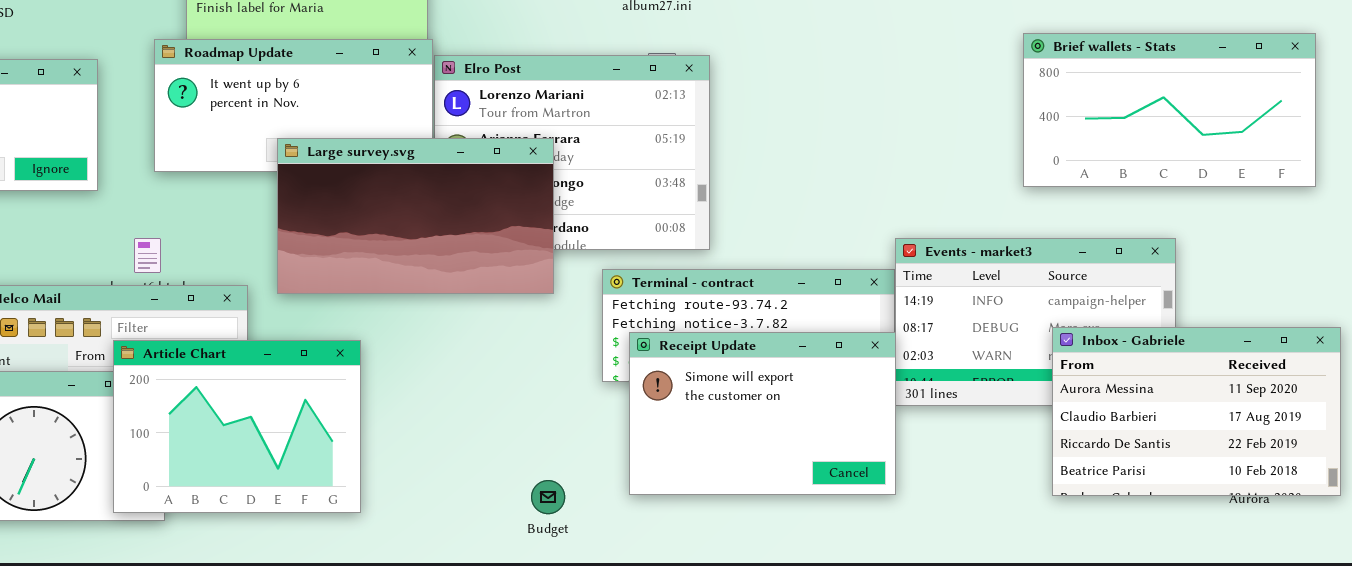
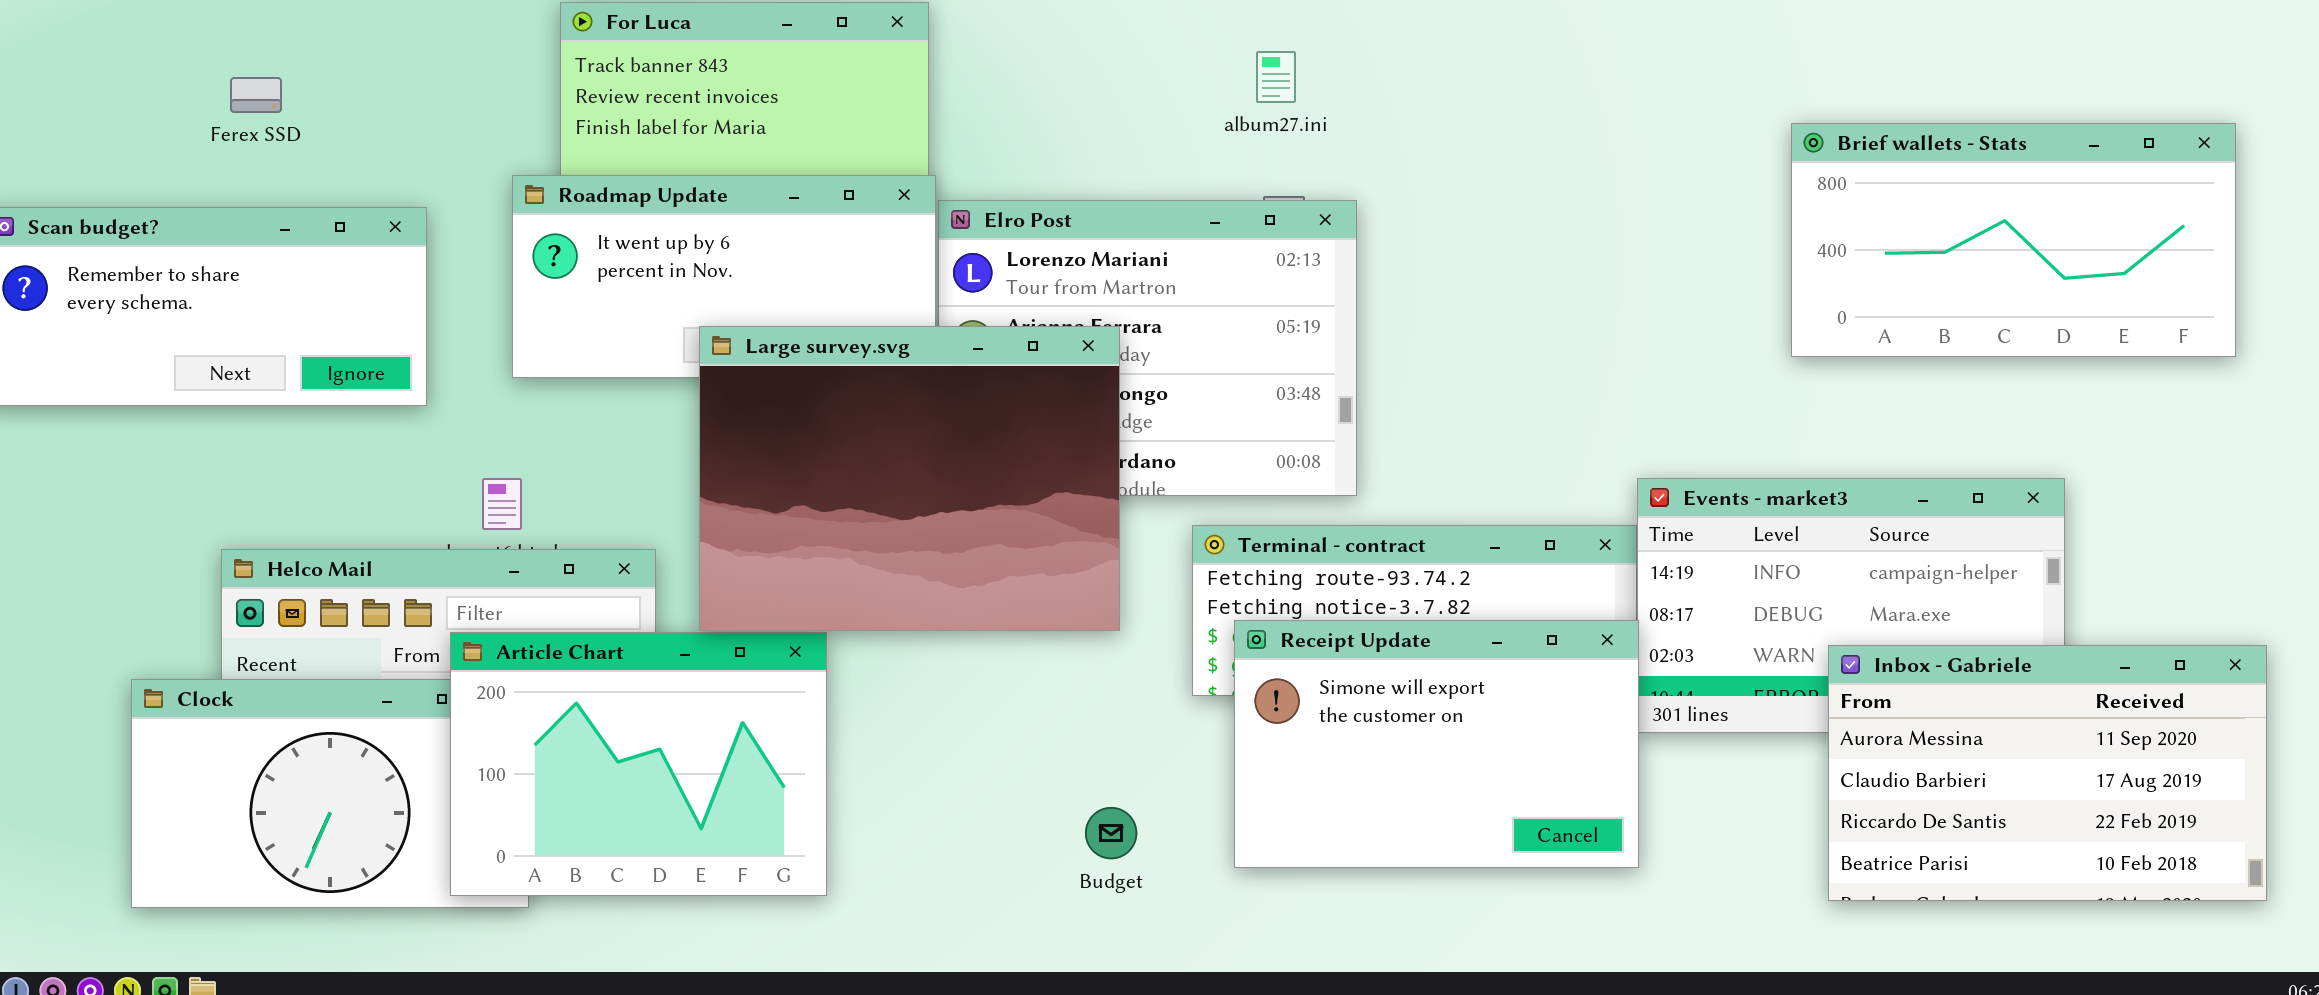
Brief wallets - Stats: [1023,33,1316,187] -> [1791,123,2236,357], moved
Large survey.svg: [277,138,554,294] -> [699,326,1120,631], resized
Inbox - Gabriele: [1052,327,1341,496] -> [1828,645,2267,901], moved
Budget: [531,480,565,514] -> [1085,807,1137,859], moved

